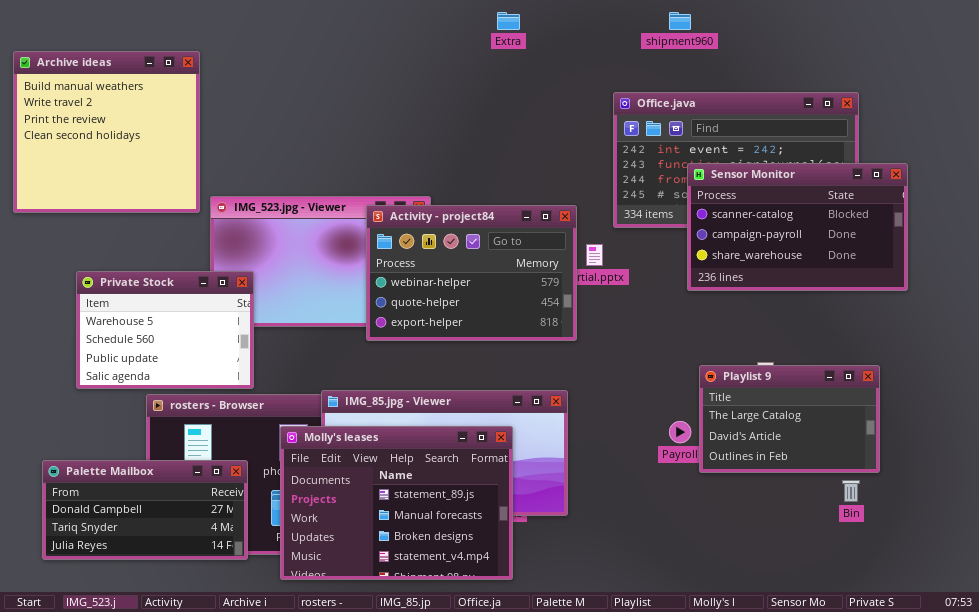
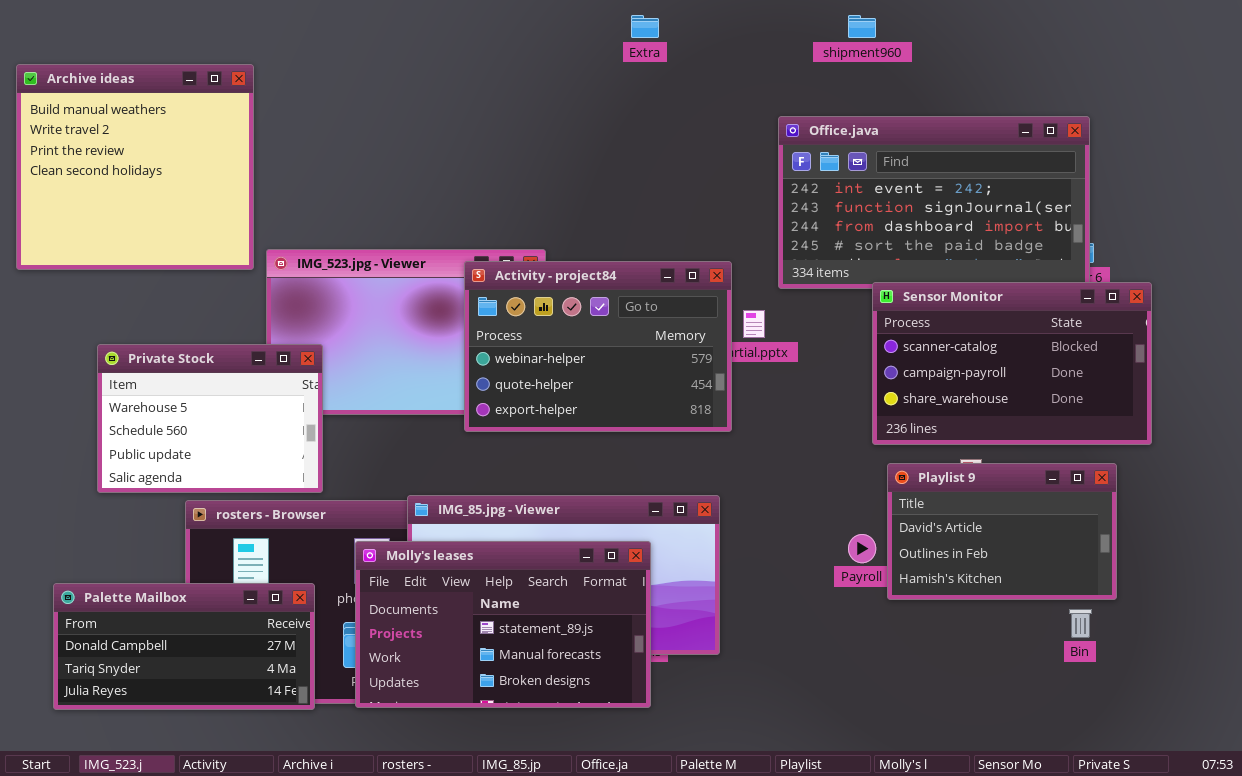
Sensor Monitor: [687,163,908,291] -> [872,282,1152,445], moved
Playlist 9: [699,365,880,473] -> [887,463,1117,600], scrolled down 1 row
Molly's leases: [280,426,513,580] -> [355,541,651,708], resized

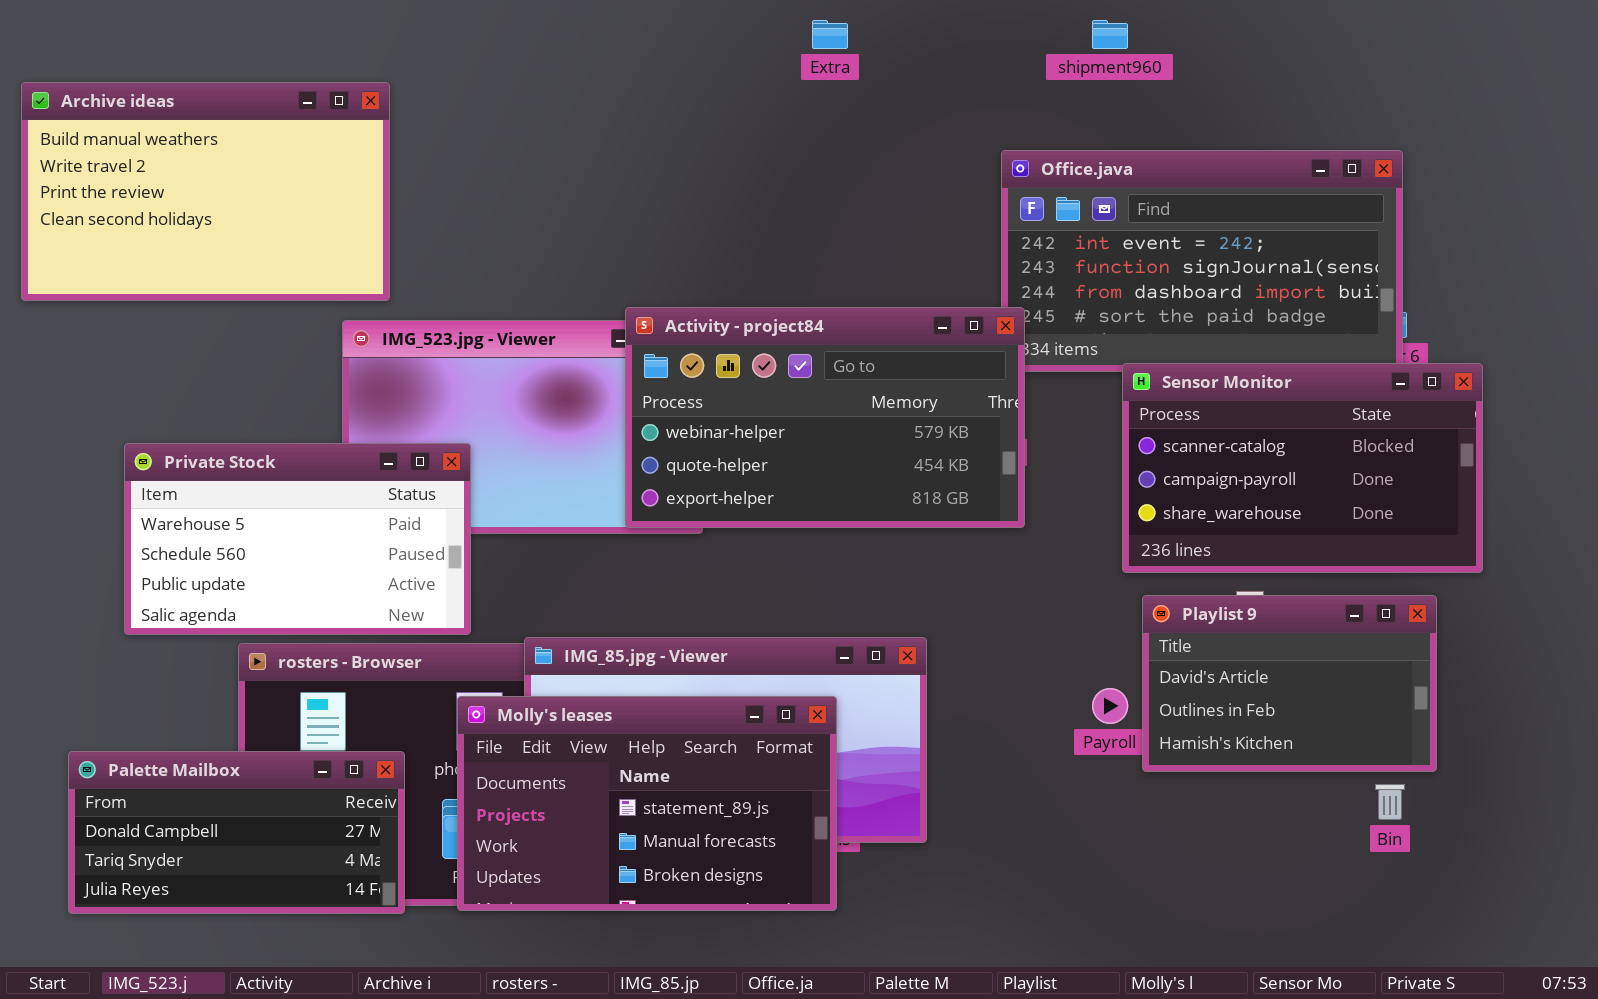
Archive ideas: [16,64,254,270] -> [21,82,390,301], resized
Activity - project84: [464,261,732,432] -> [625,307,1025,528], moved, resized
Private Stock: [97,344,323,493] -> [124,443,471,635], resized

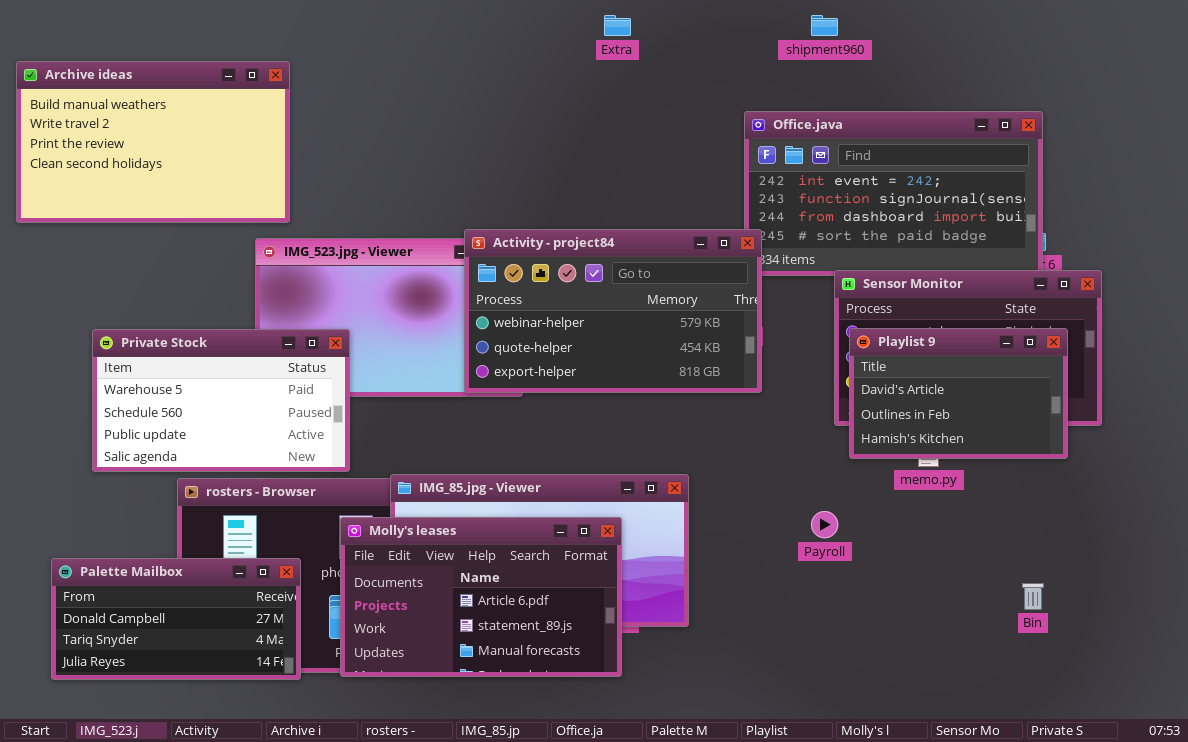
Playlist 9: [1142,595,1437,772] -> [849,328,1068,459], moved
Molly's leases: [457,696,837,911] -> [340,517,622,677], scrolled up 1 row

